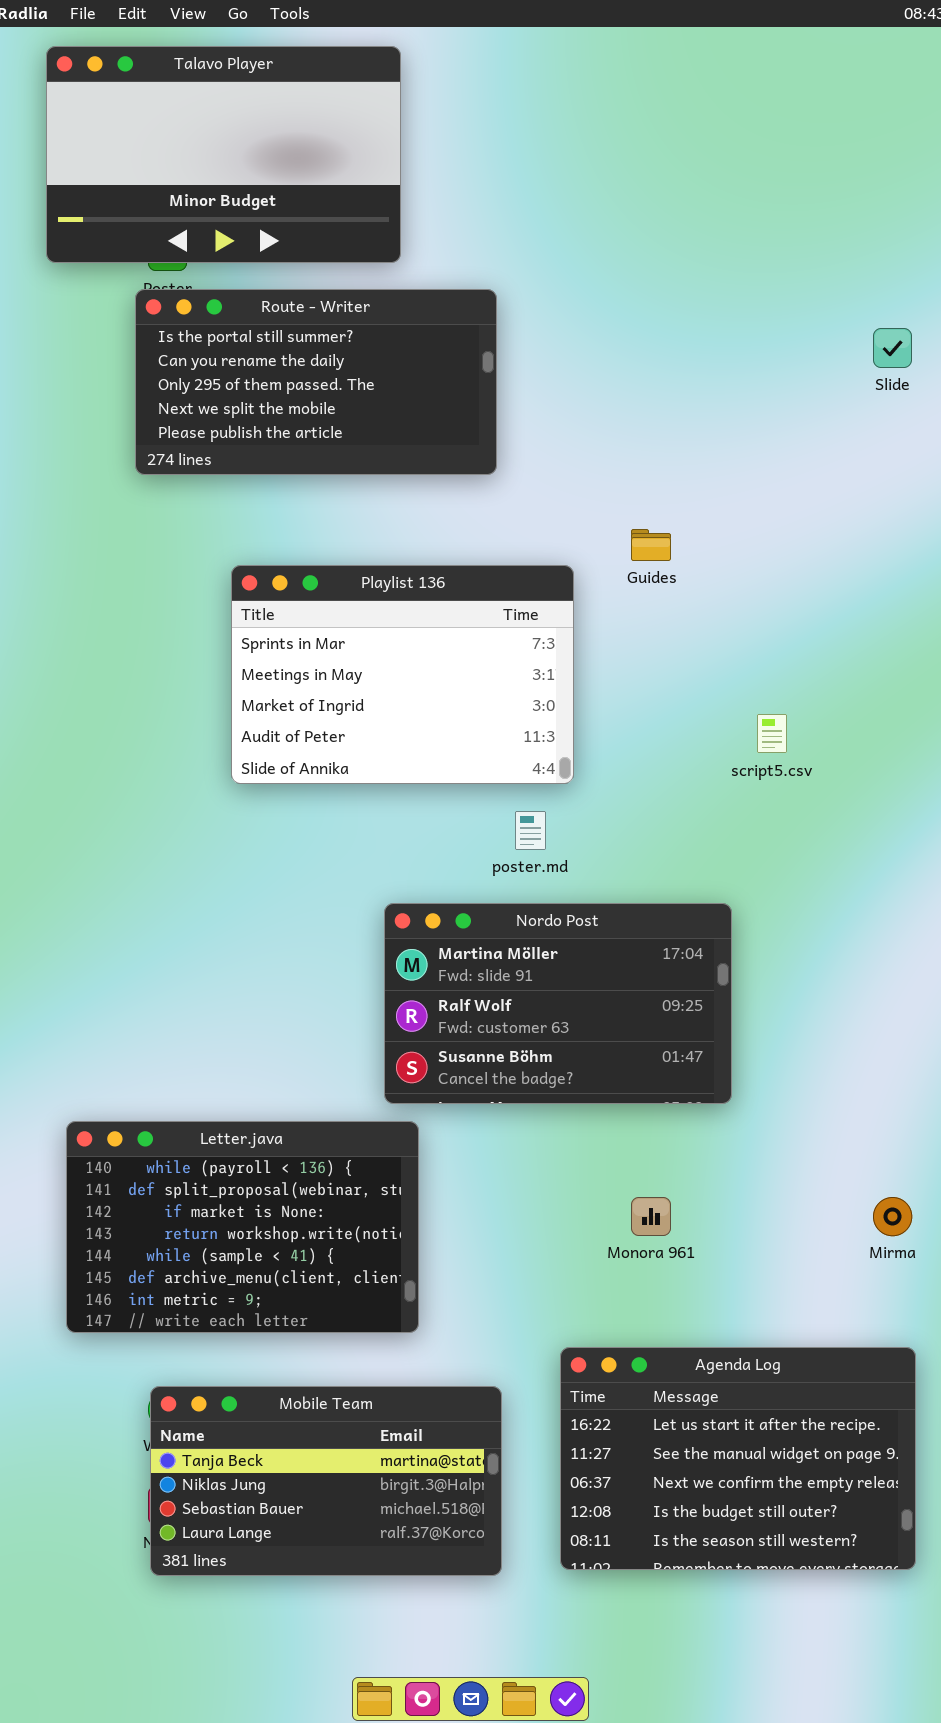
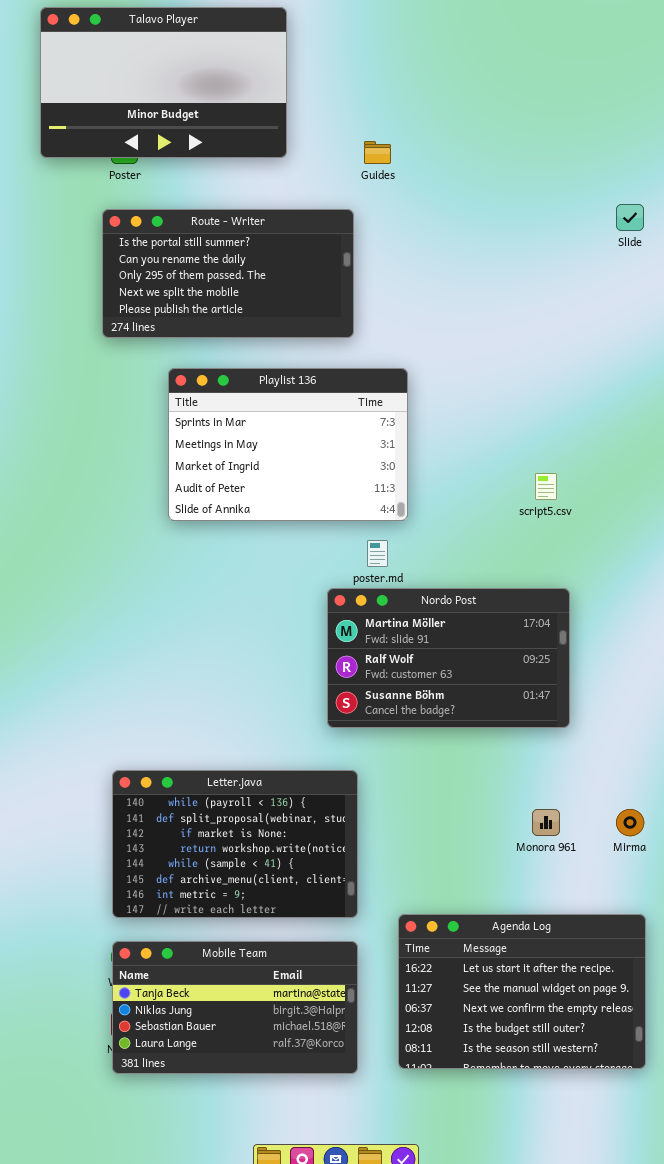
Route - Writer: [135,289,497,475] -> [102,209,354,338], moved
Guides: [631,529,671,561] -> [364,141,391,164], moved
Nordo Post: [384,903,732,1104] -> [327,588,570,728], moved
Letter.java: [66,1121,419,1333] -> [112,770,358,918], moved
Monora 961: [631,1197,671,1236] -> [532,809,560,836], moved

